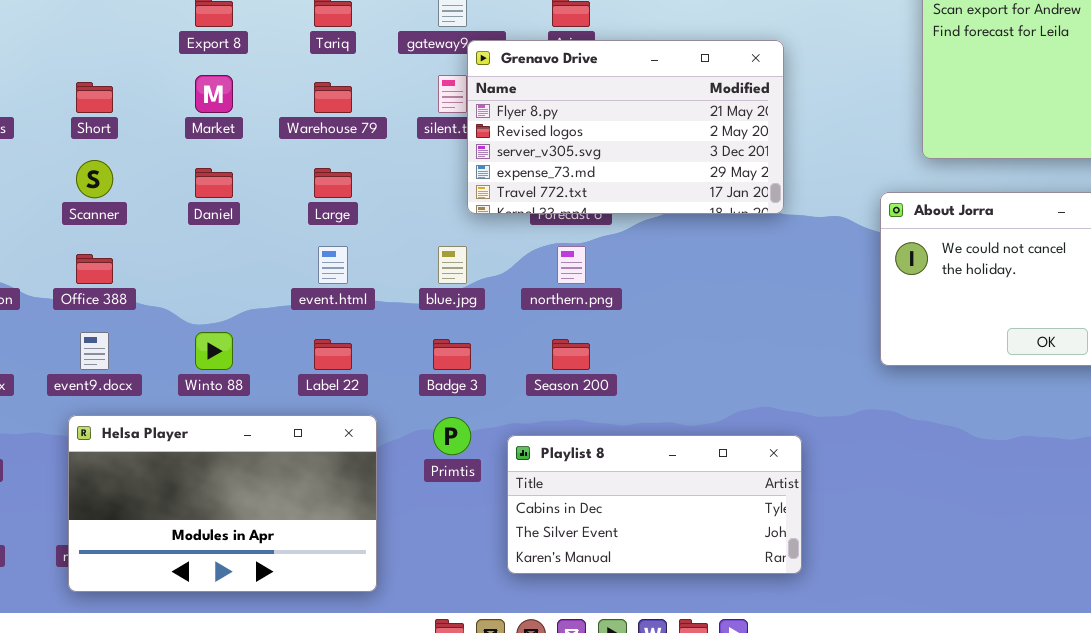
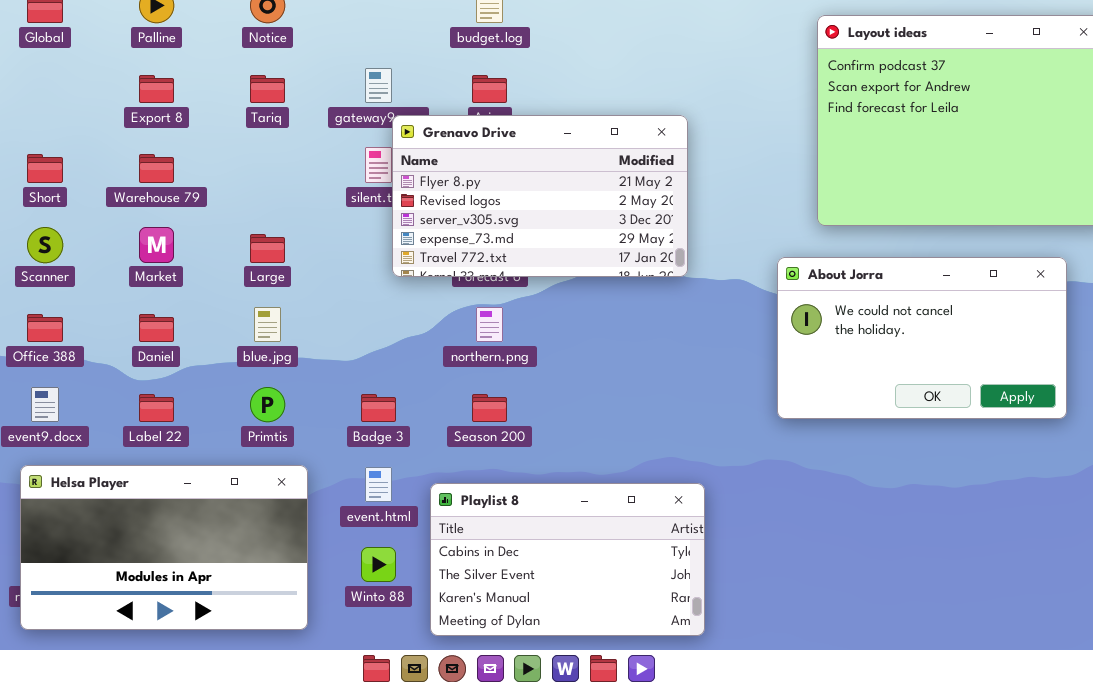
Market: [195,75,233,113] -> [139,227,174,263], moved
Warehouse 79: [314,82,352,113] -> [139,154,174,183], moved
Daniel: [195,168,233,198] -> [139,314,174,342], moved
event.html: [318,246,348,284] -> [365,467,392,502], moved
blue.jpg: [438,246,467,284] -> [254,307,281,342], moved
Winto 88: [195,332,233,370] -> [361,547,396,582], moved
Label 22: [314,339,352,370] -> [139,394,174,422], moved
Primtis: [433,417,471,455] -> [250,387,285,422], moved
Playlist 8: [507,435,802,574] -> [430,483,705,636], resized

